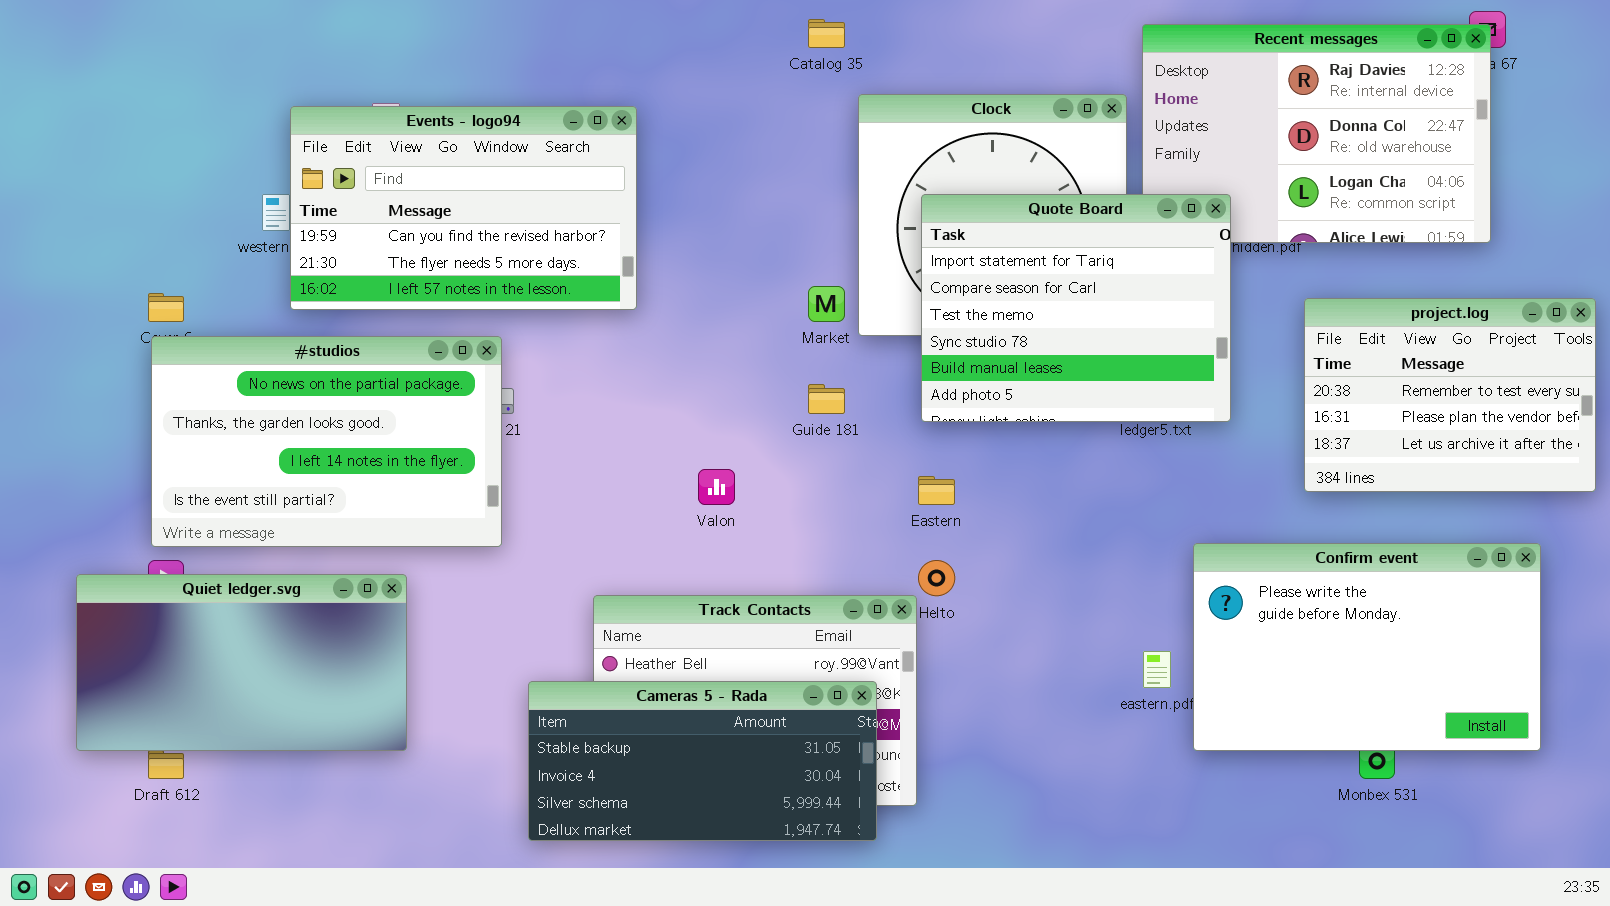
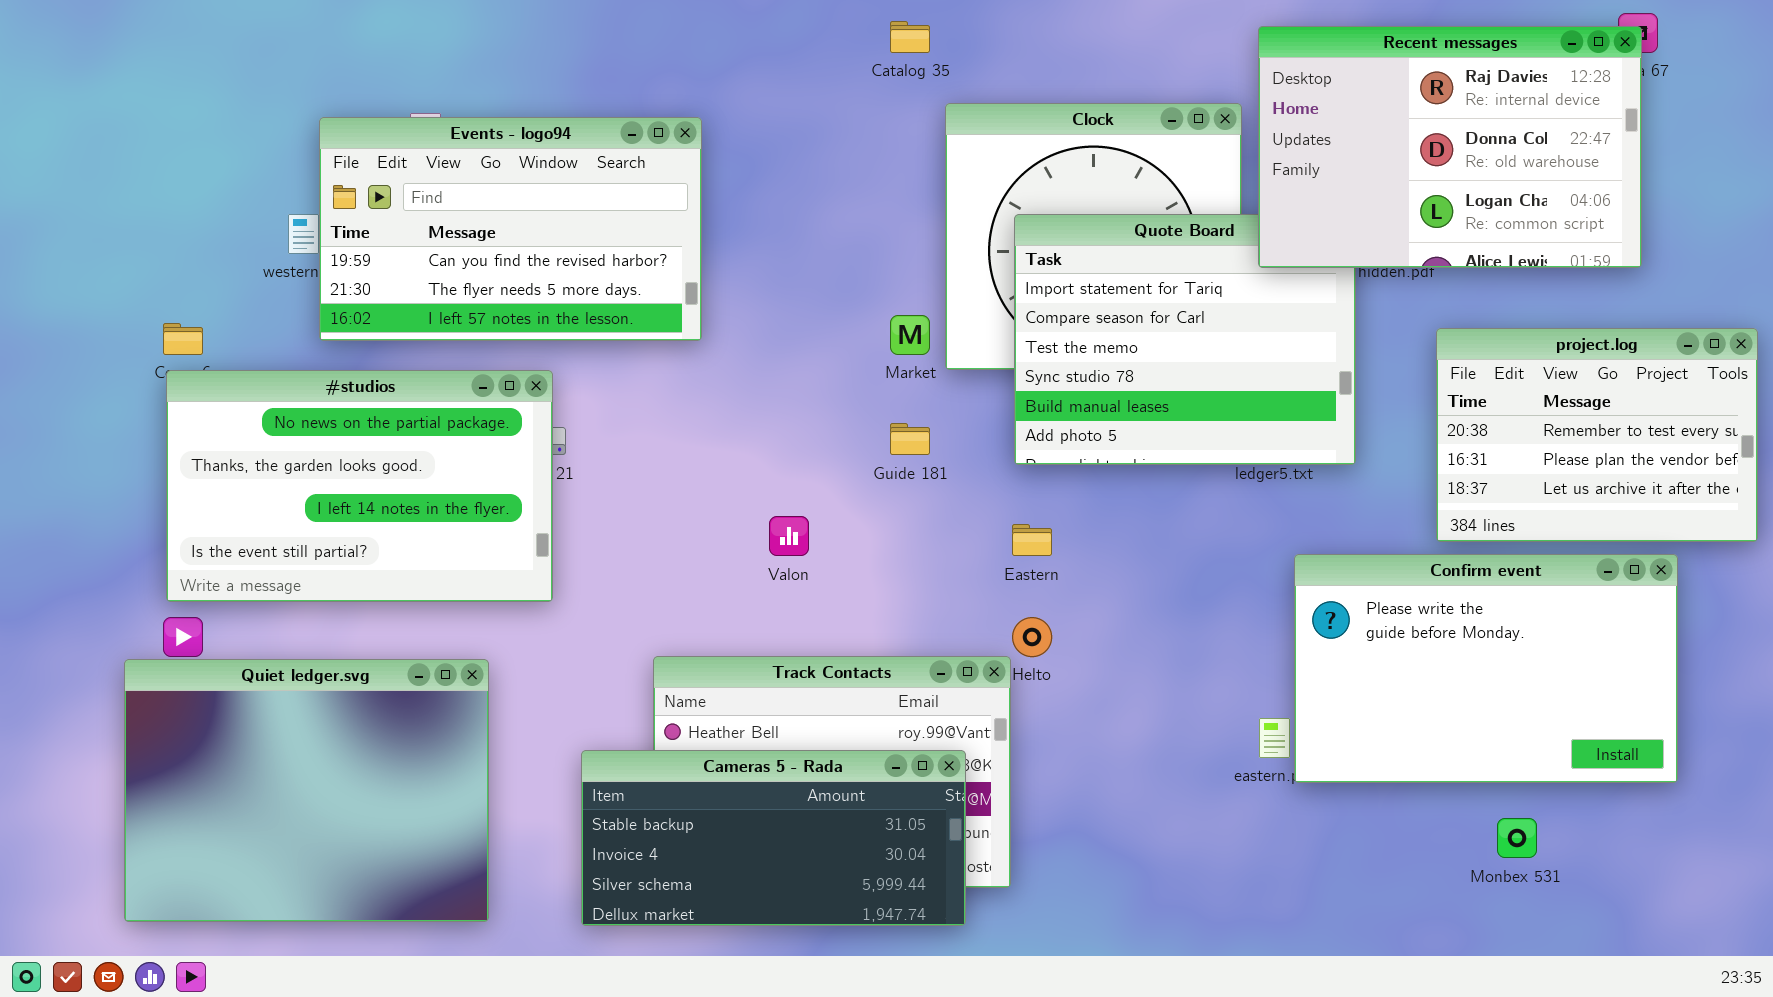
Recent messages: [1142,24,1491,243] -> [1258,26,1642,268], raised
Confirm event: [1193,543,1541,751] -> [1294,554,1678,783], moved
Quiet ledger.svg: [76,574,407,751] -> [124,659,489,922], moved, resized

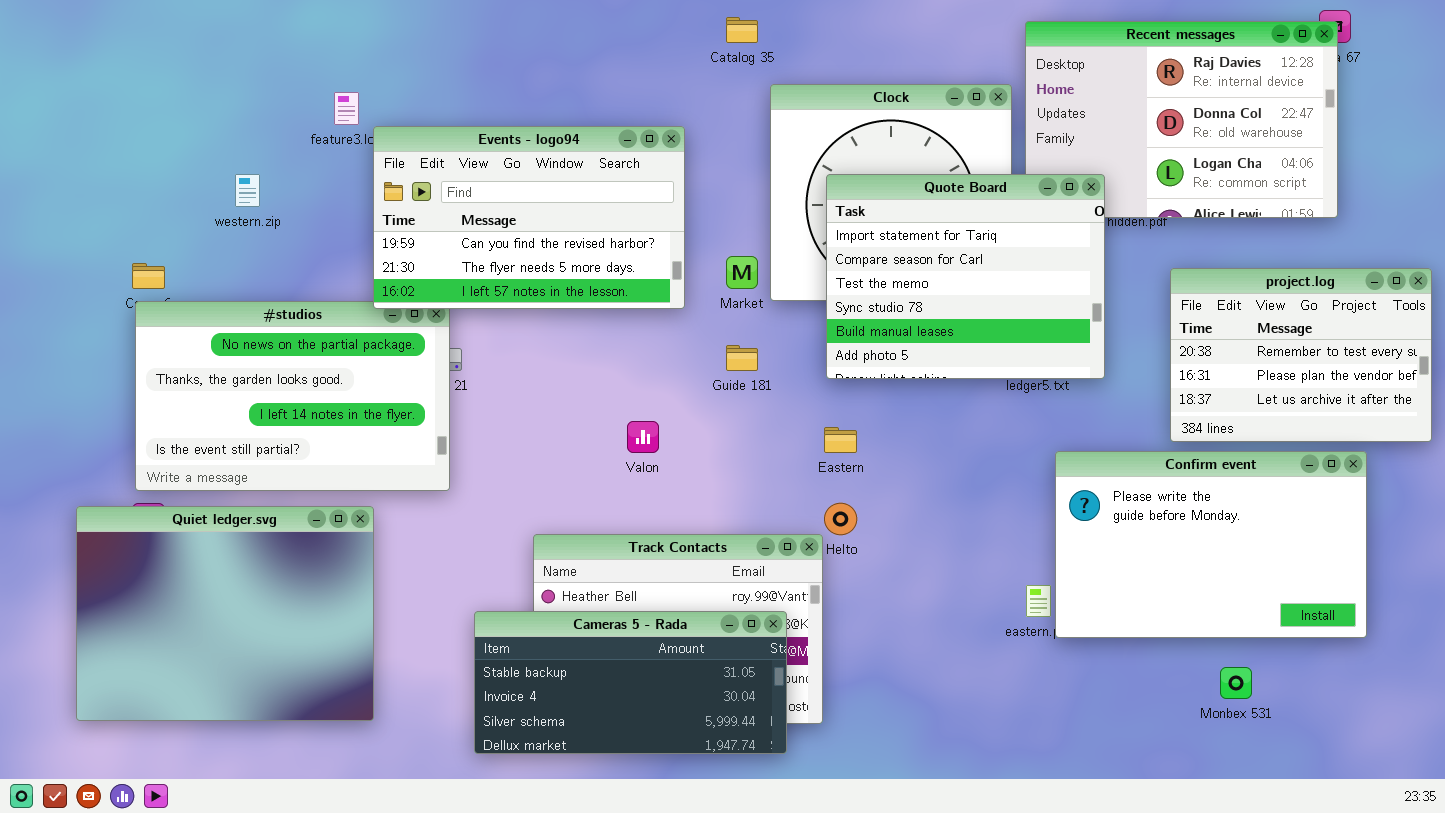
Events - logo94: [319,117,702,341] -> [373,126,685,309], moved
Quote Board: [1014,214,1356,465] -> [826,174,1105,379], raised
Quiet ledger.svg: [124,659,489,922] -> [76,506,374,721], moved

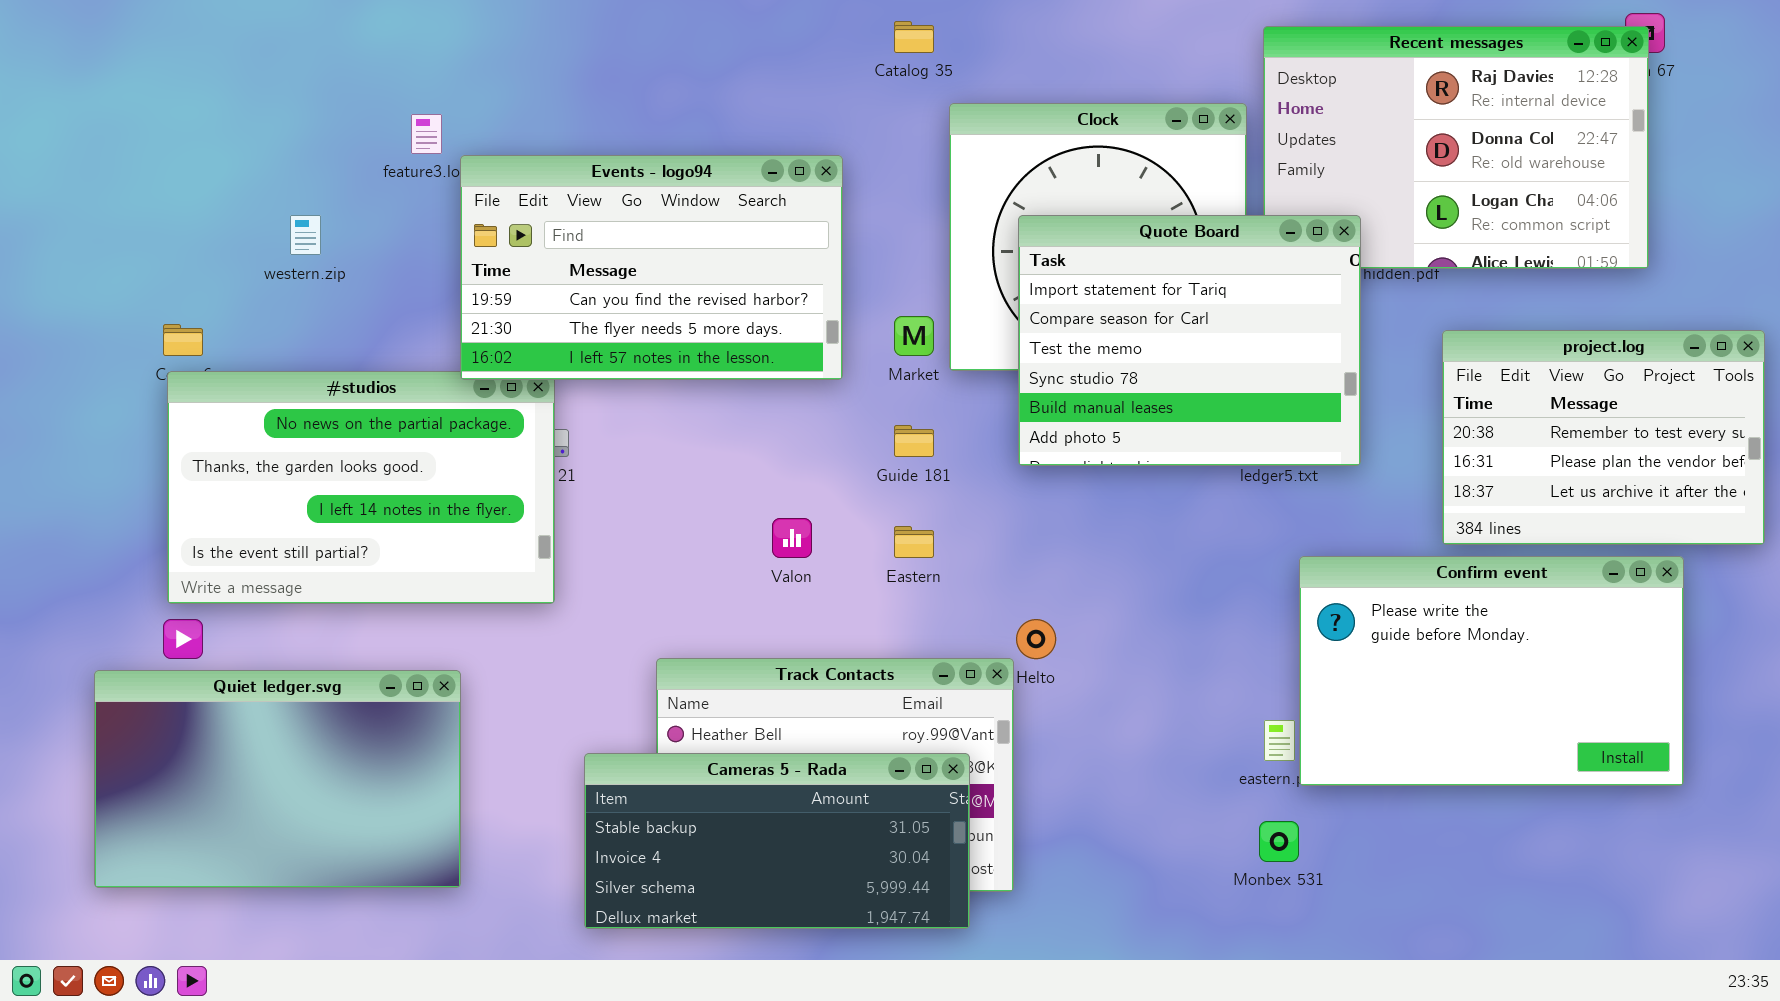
Eastern: [824,427,857,453] -> [894,526,934,558], moved
Quiet ledger.svg: [76,506,374,721] -> [94,670,461,888], resized
Monbex 531: [1220,667,1252,699] -> [1259,821,1299,862], moved

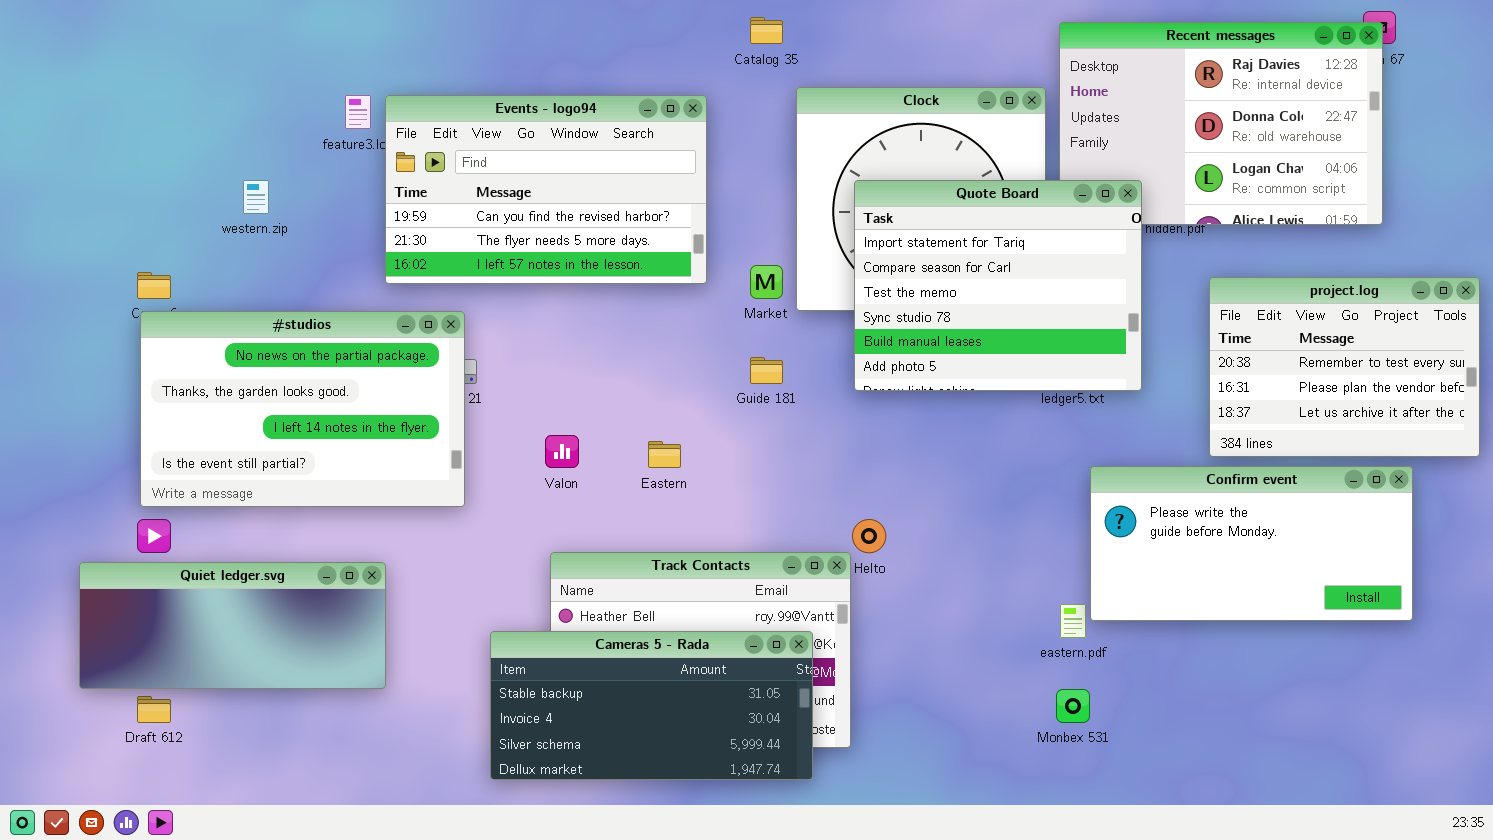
Events - logo94: [460,155,843,380] -> [385,95,707,284], moved
Valon: [772,518,812,558] -> [545,435,579,468], moved
Eastern: [894,526,934,558] -> [648,441,681,468], moved
Confirm event: [1299,556,1684,786] -> [1090,466,1413,621], resized
Quiet ledger.svg: [94,670,461,888] -> [79,562,386,689], resized

